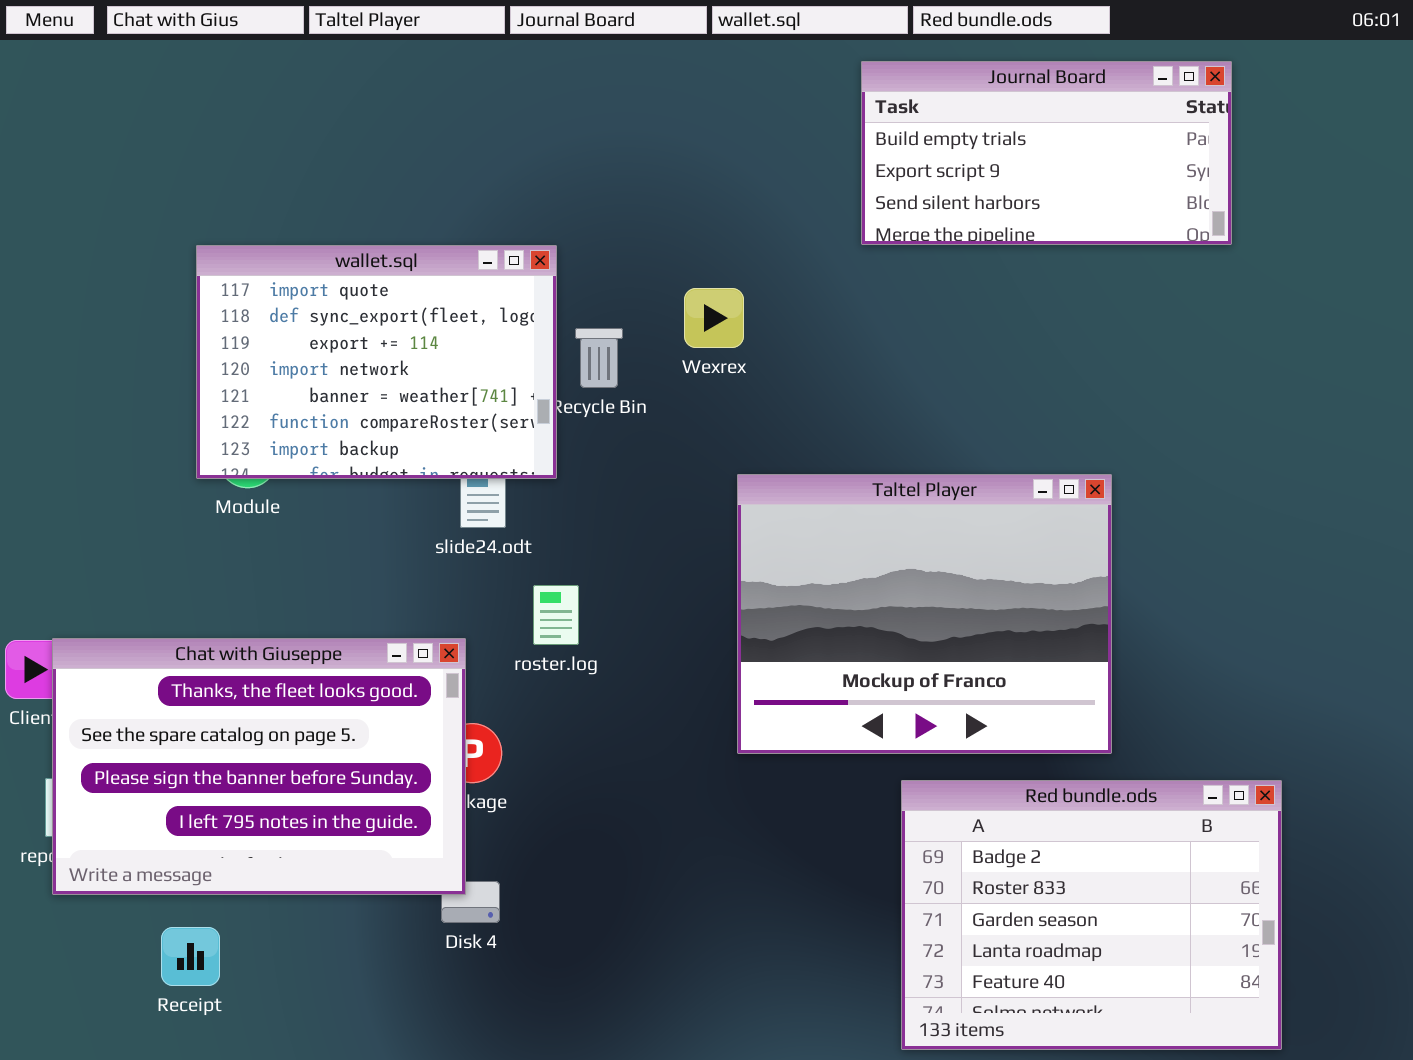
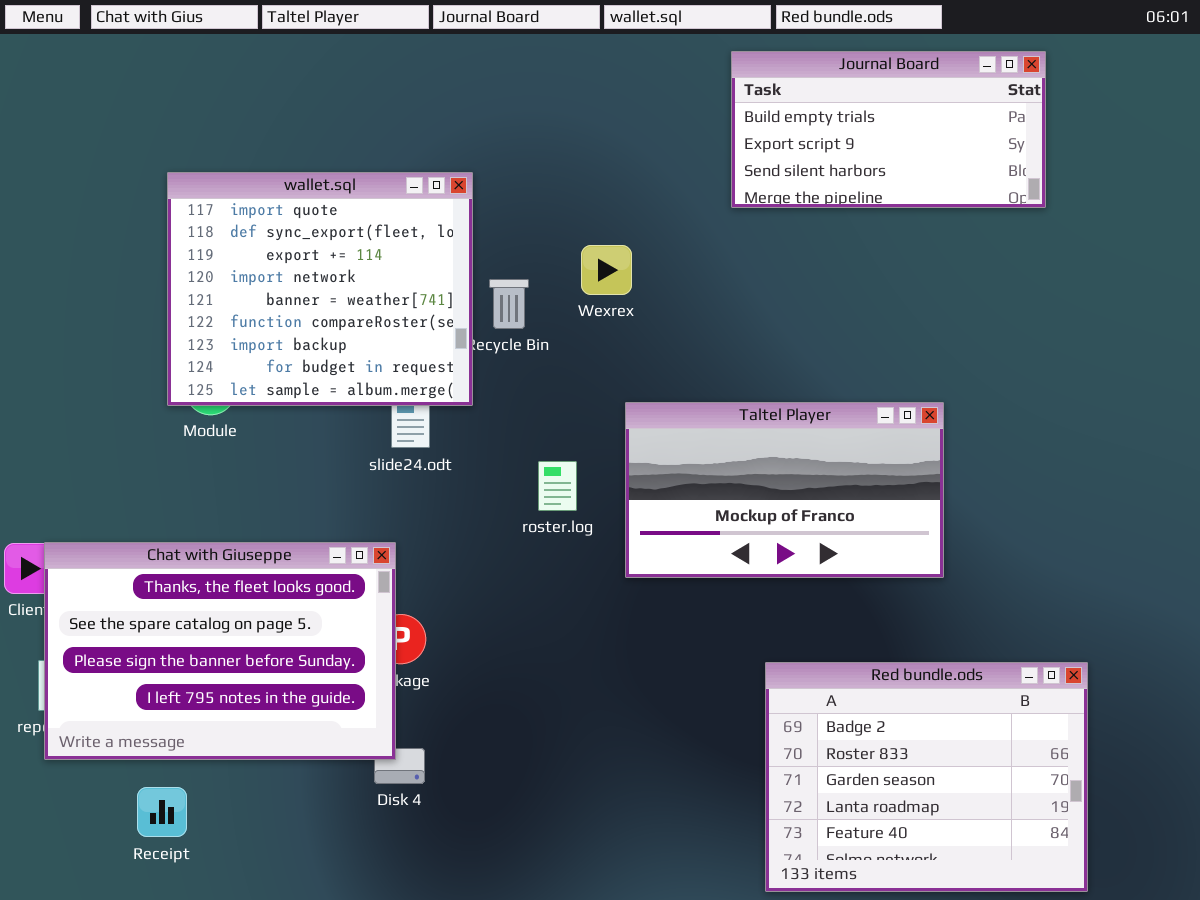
wallet.sql: [196,245,557,479] -> [167,172,473,406], resized
Taltel Player: [737,474,1112,754] -> [625,402,944,578], resized
roster.log: [533,585,579,645] -> [538,461,577,511], moved

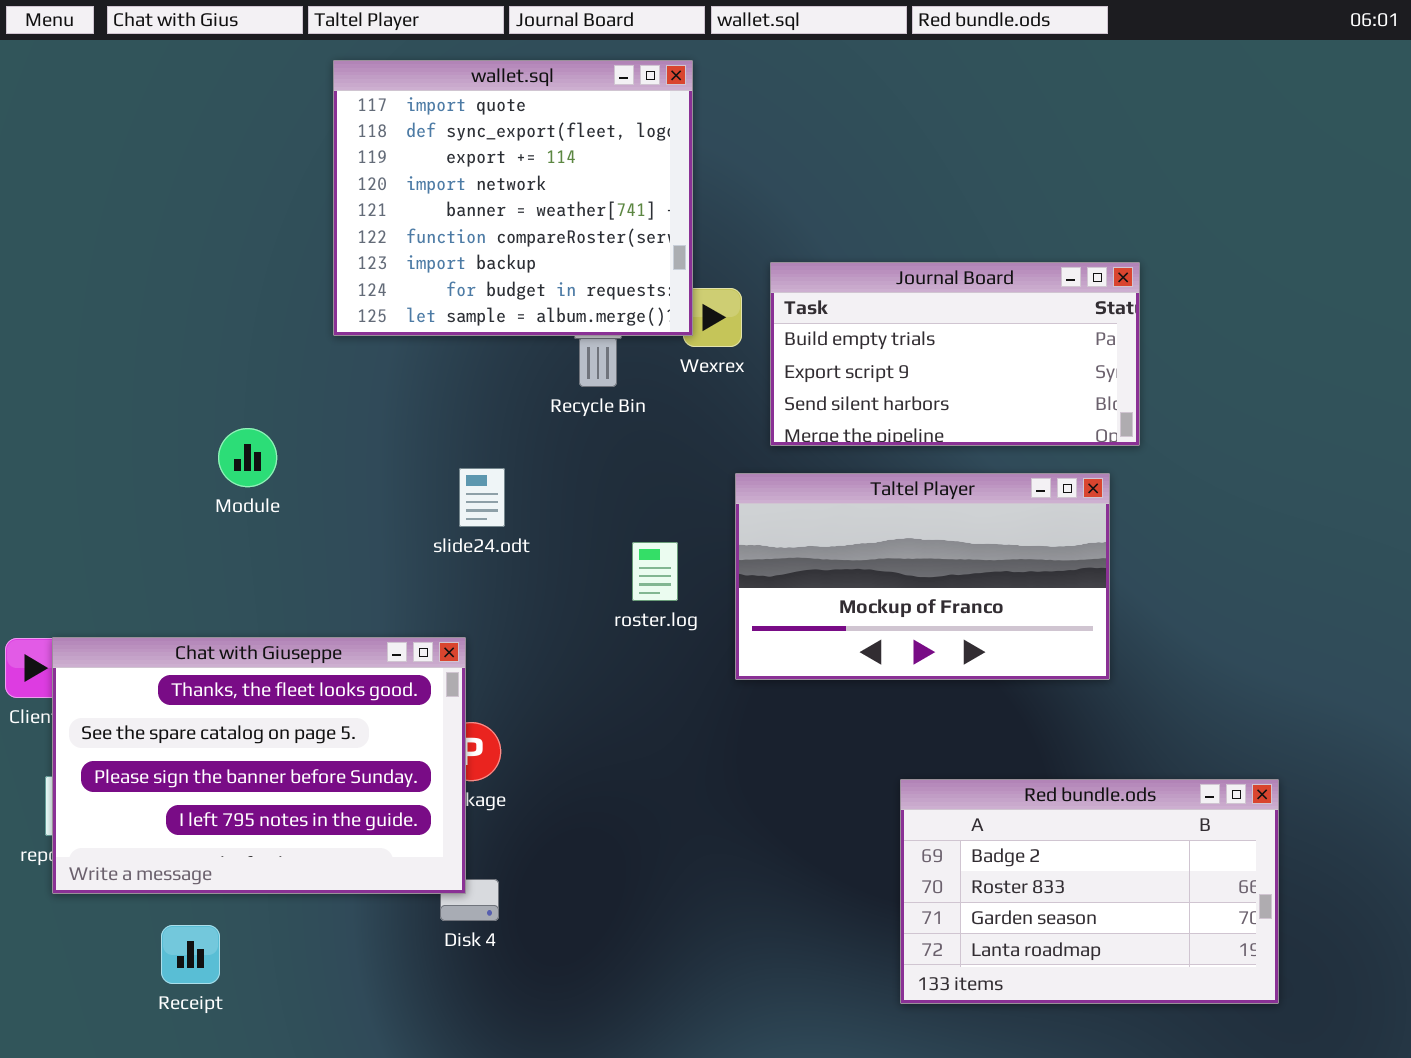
Journal Board: [731,51,1046,208] -> [770,262,1140,446], moved
wallet.sql: [167,172,473,406] -> [333,60,693,336], moved
Red bundle.ods: [765,662,1088,892] -> [900,779,1279,1004], resized

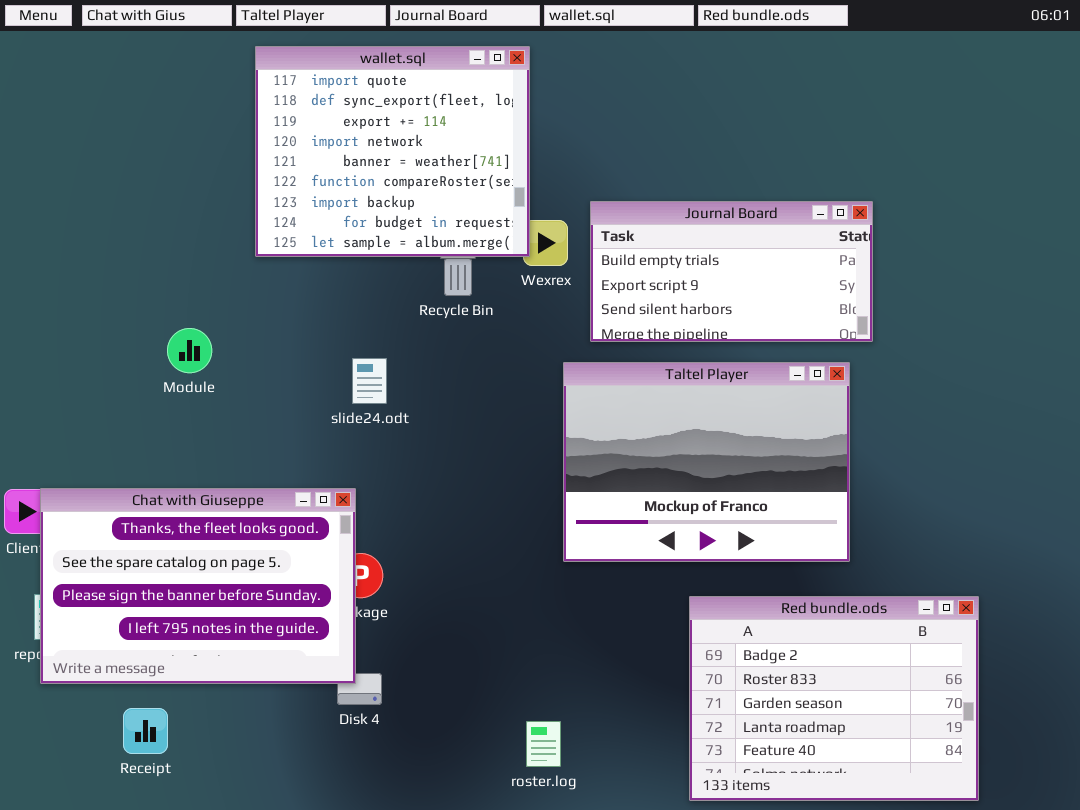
Taltel Player: [735,473,1110,680] -> [563,362,850,562], resized
roster.log: [632,542,678,601] -> [526,721,561,767], moved
Red bundle.ods: [900,779,1279,1004] -> [689,596,979,801], resized

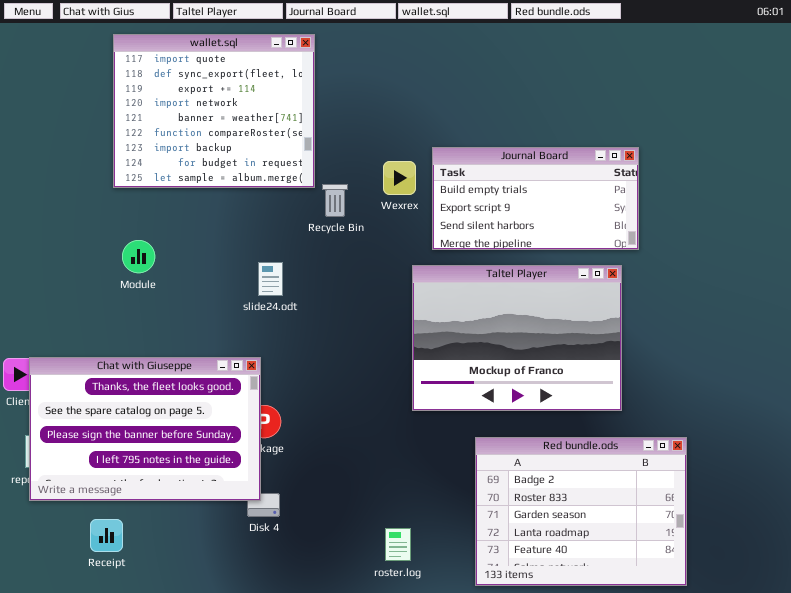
wallet.sql: [255,46,530,257] -> [113,34,315,188], moved
Red bundle.ods: [689,596,979,801] -> [475,437,687,586], moved

